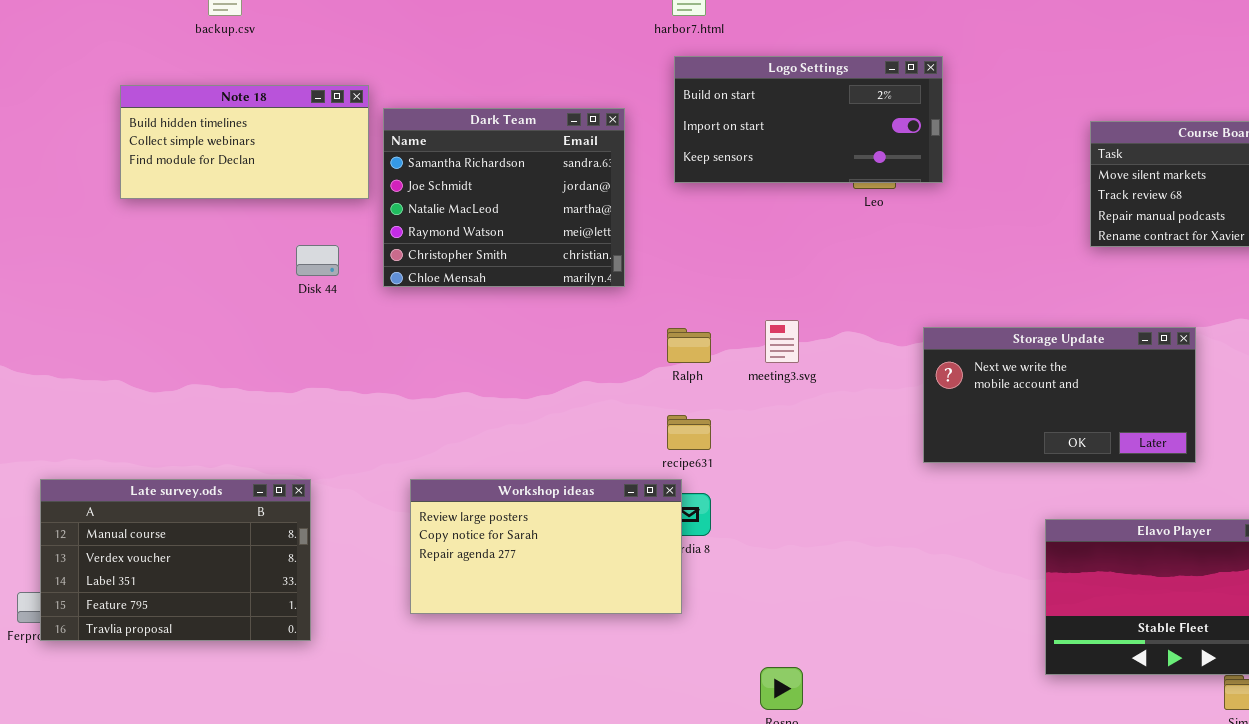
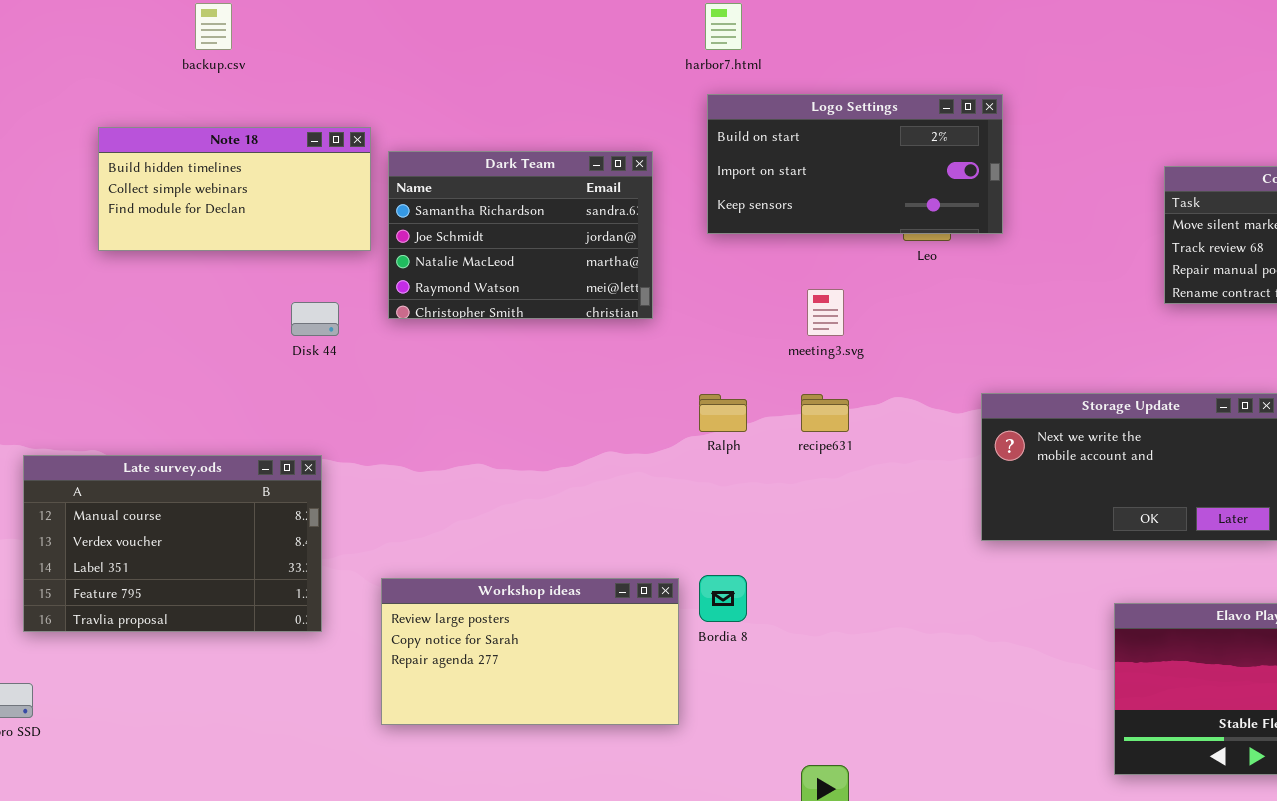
Dark Team: [383,108,625,287] -> [388,151,653,319], resized
meeting3.svg: [765,320,799,363] -> [807,289,844,336], moved
recipe631: [667,415,711,450] -> [801,394,849,432], moved
Late survey.ods: [40,479,311,641] -> [23,455,322,632], moved
Workshop ideas: [410,479,682,614] -> [381,578,679,725], moved

